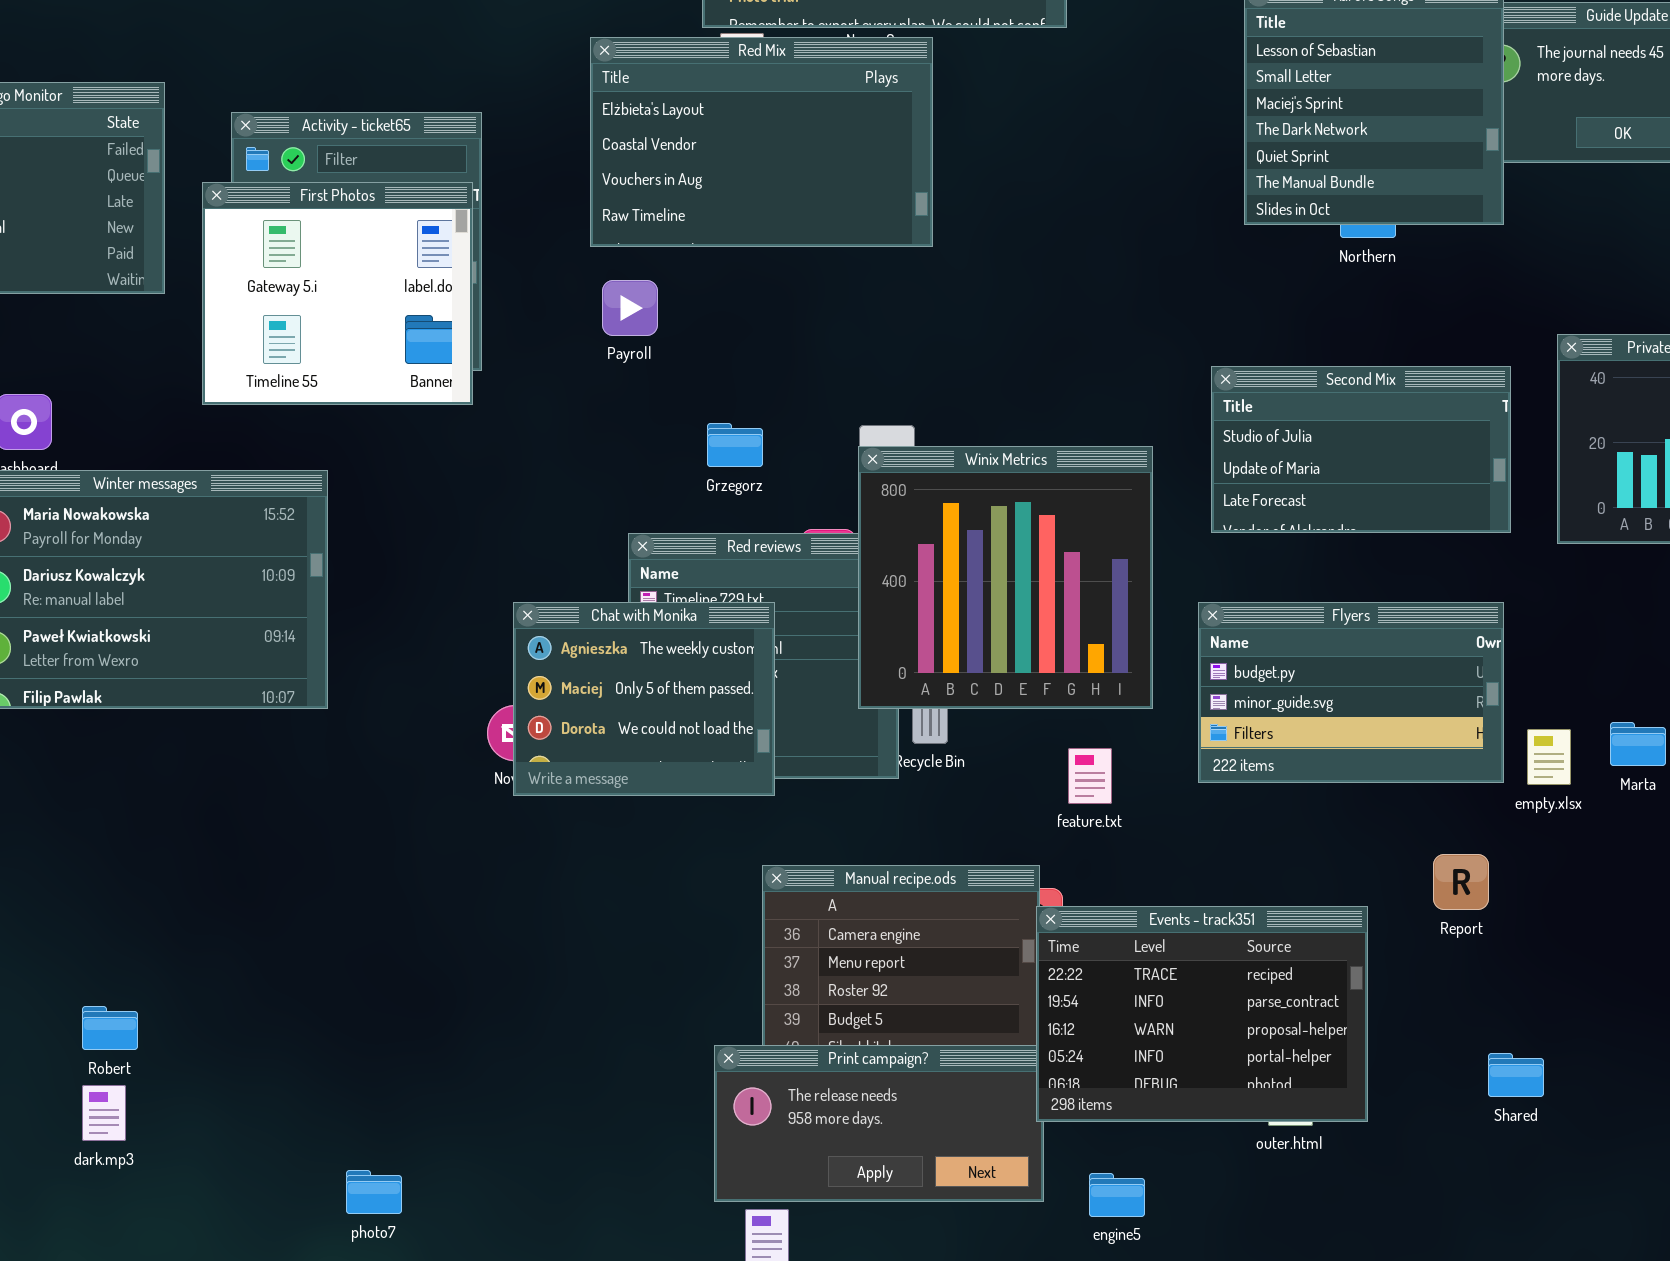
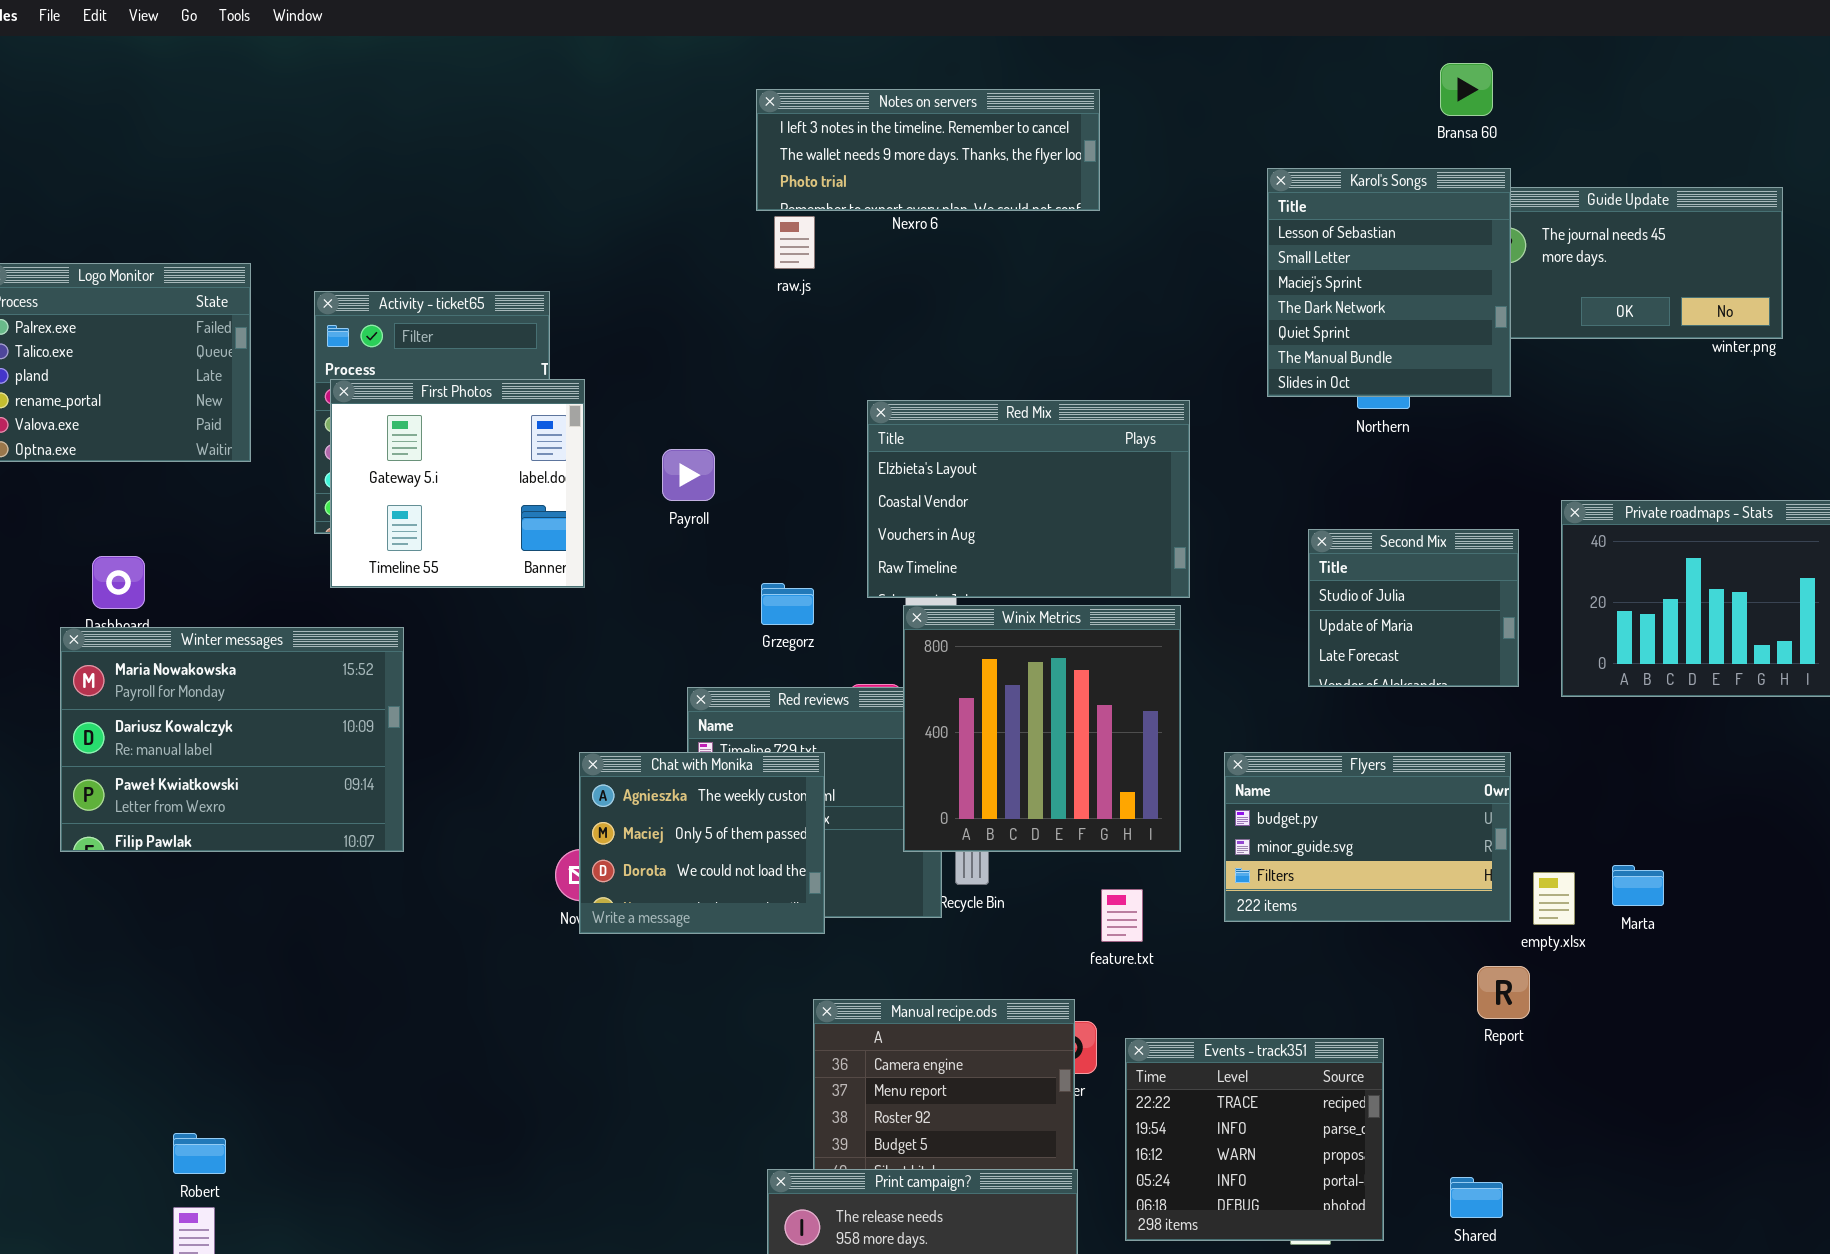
Red Mix: [590,37,933,247] -> [867,400,1190,598], moved
First Photos: [202,182,473,405] -> [330,379,585,588], moved
Second Mix: [1211,366,1511,533] -> [1308,529,1519,687], resized
Report: [1433,854,1489,910] -> [1477,966,1530,1019], moved
Events - track351: [1036,906,1368,1122] -> [1125,1038,1384,1241], resized
Shared: [1488,1053,1544,1097] -> [1450,1177,1503,1218], moved

